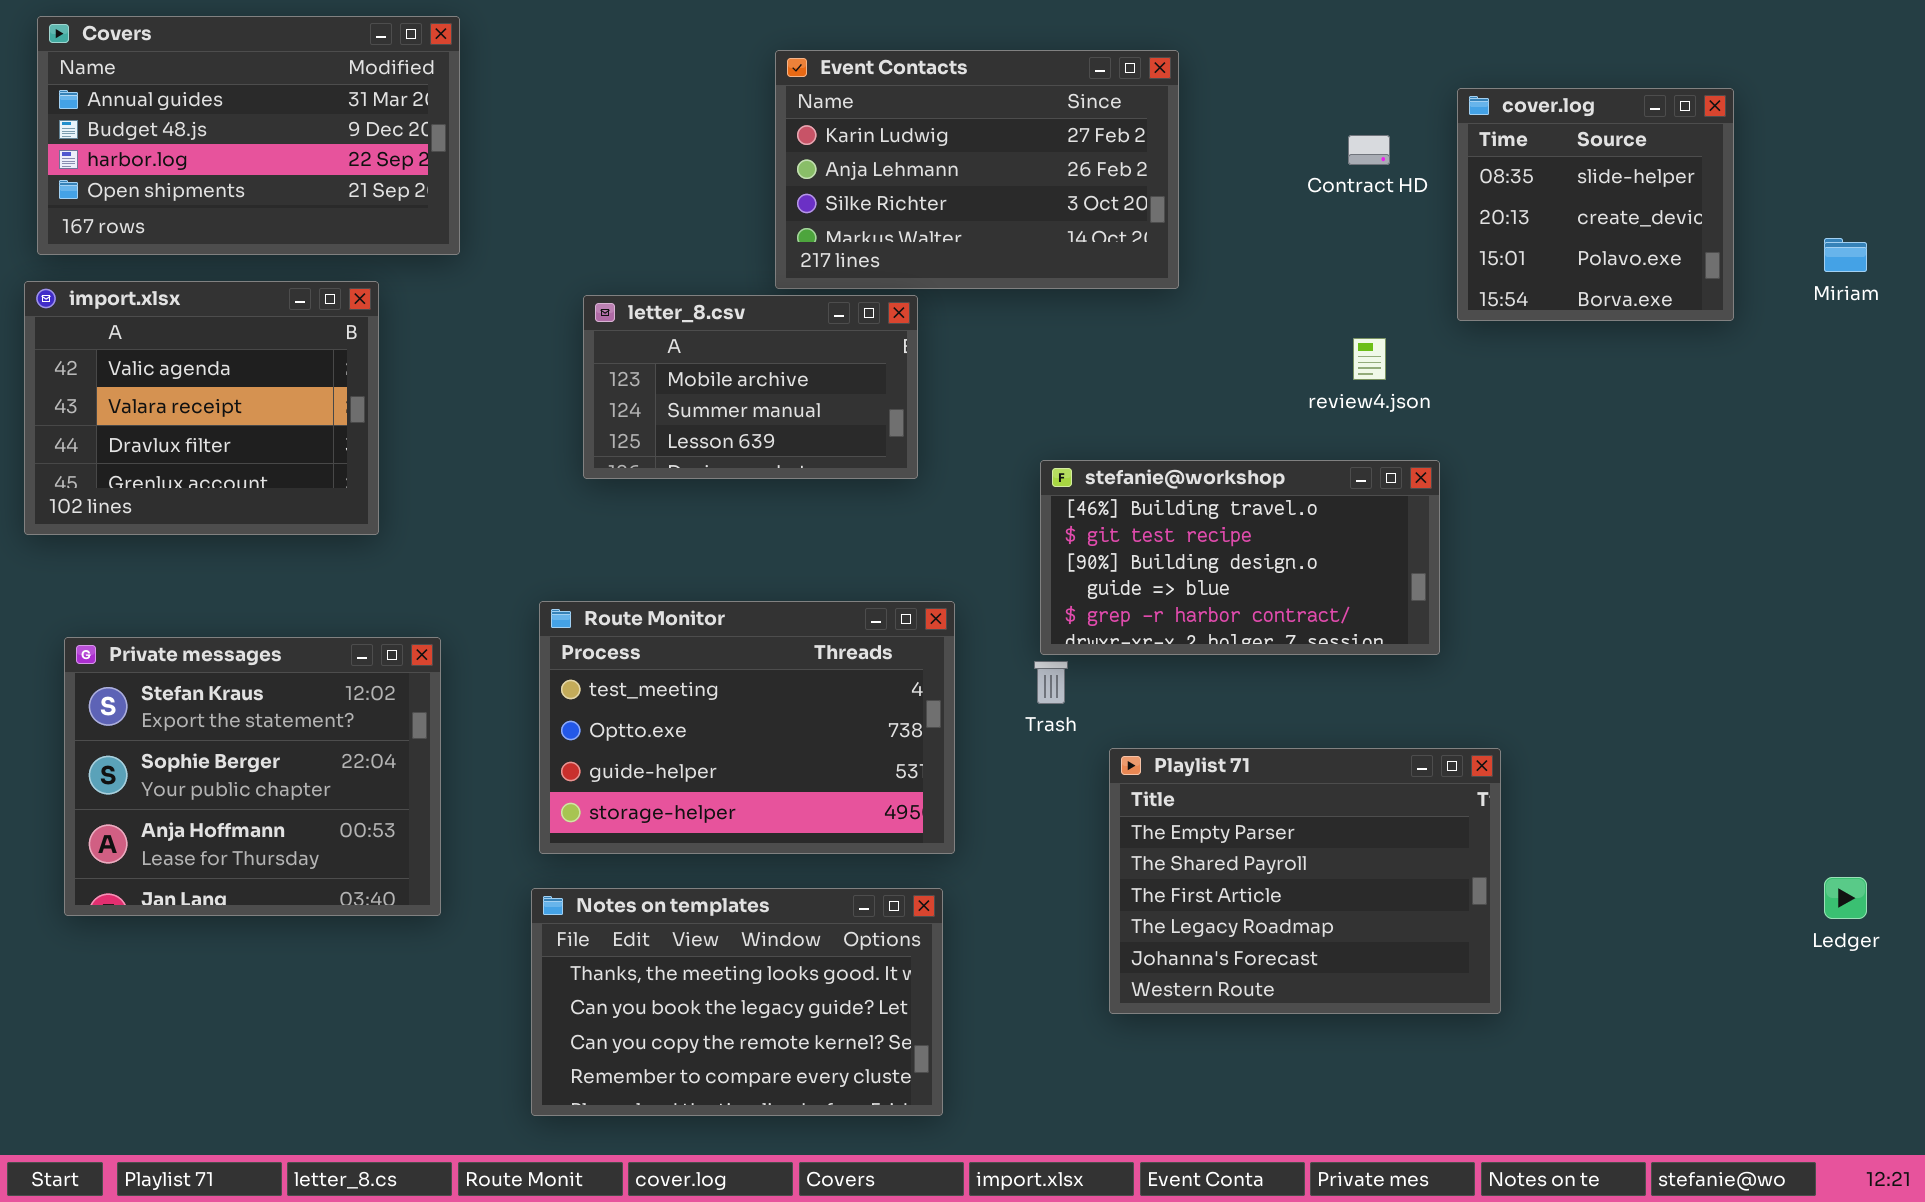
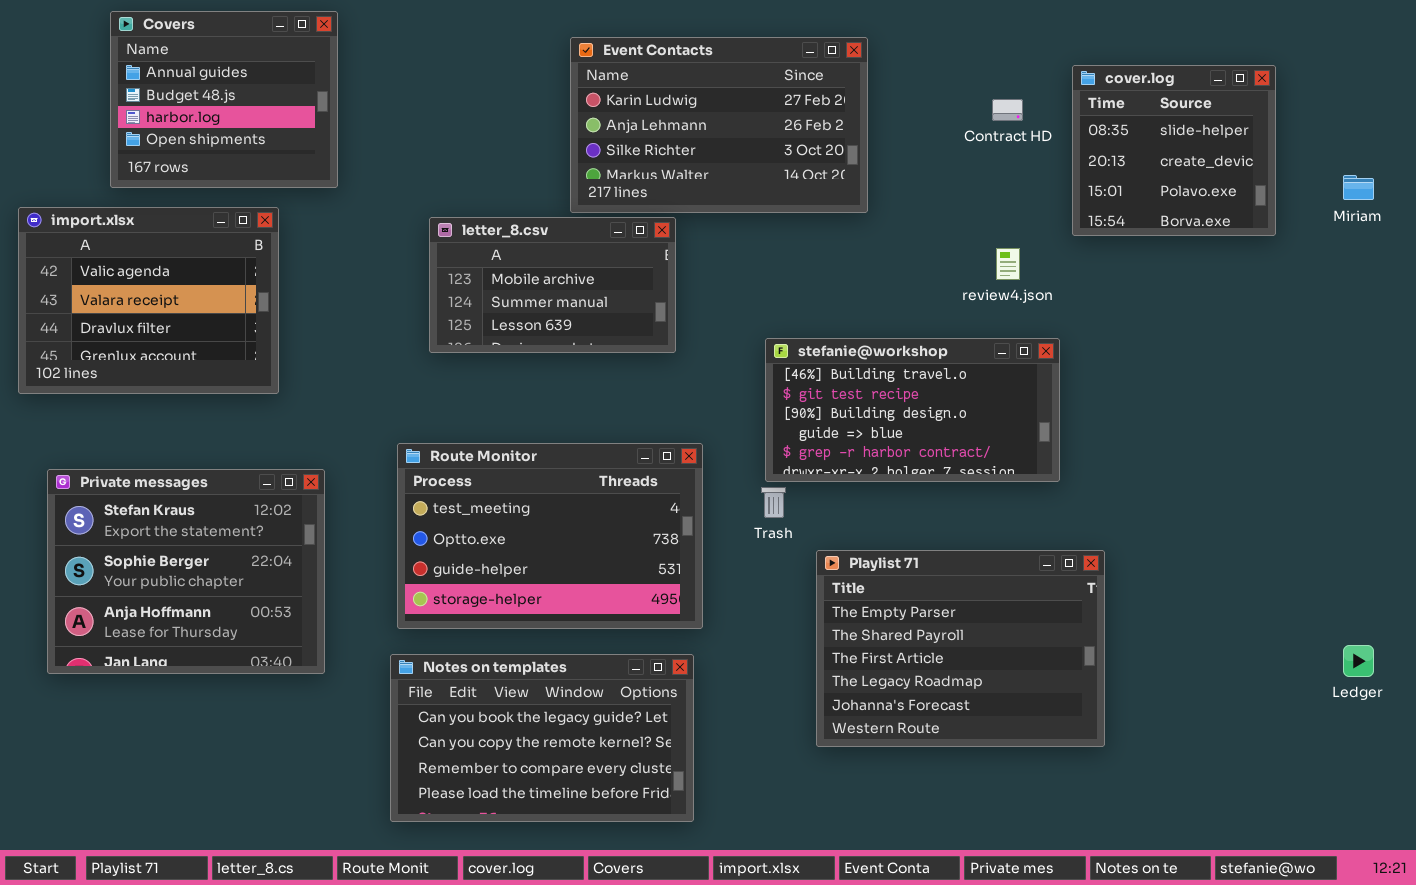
Covers: [37,16,460,255] -> [110,11,338,188], resized
Notes on templates: [531,888,943,1116] -> [390,654,694,822], scrolled down 1 row

